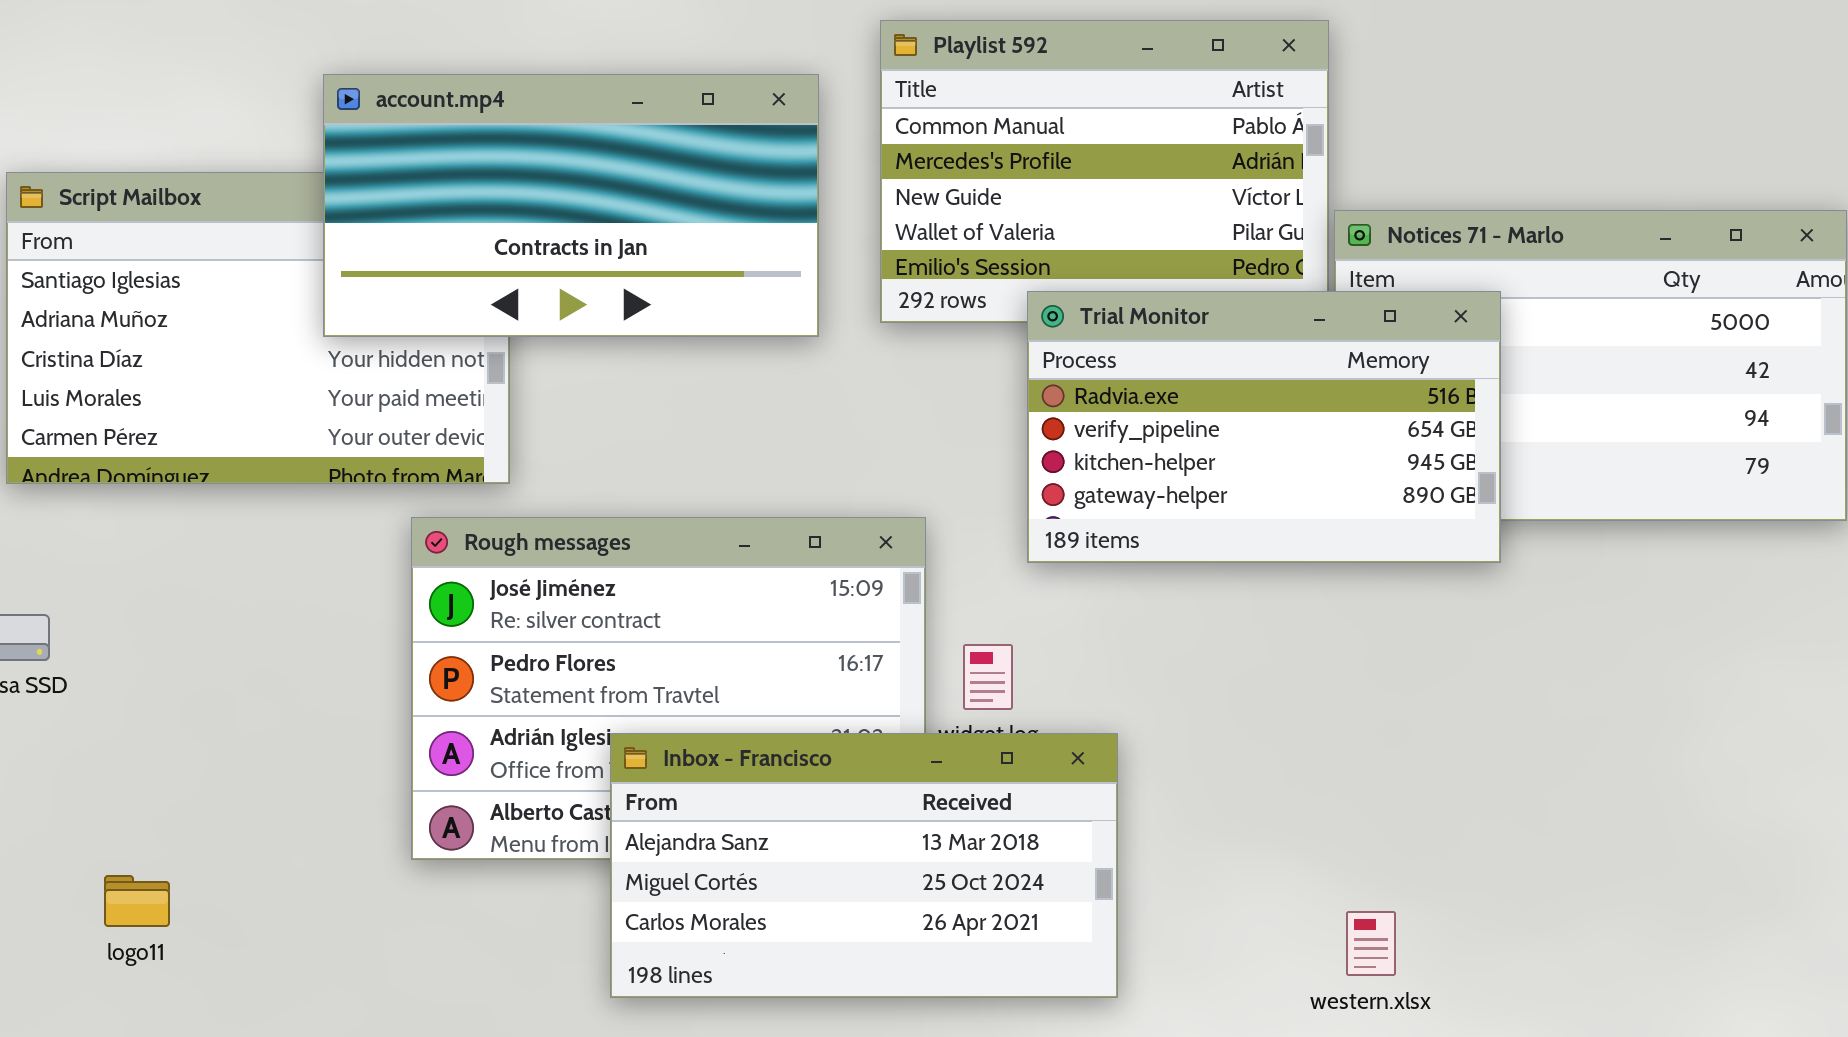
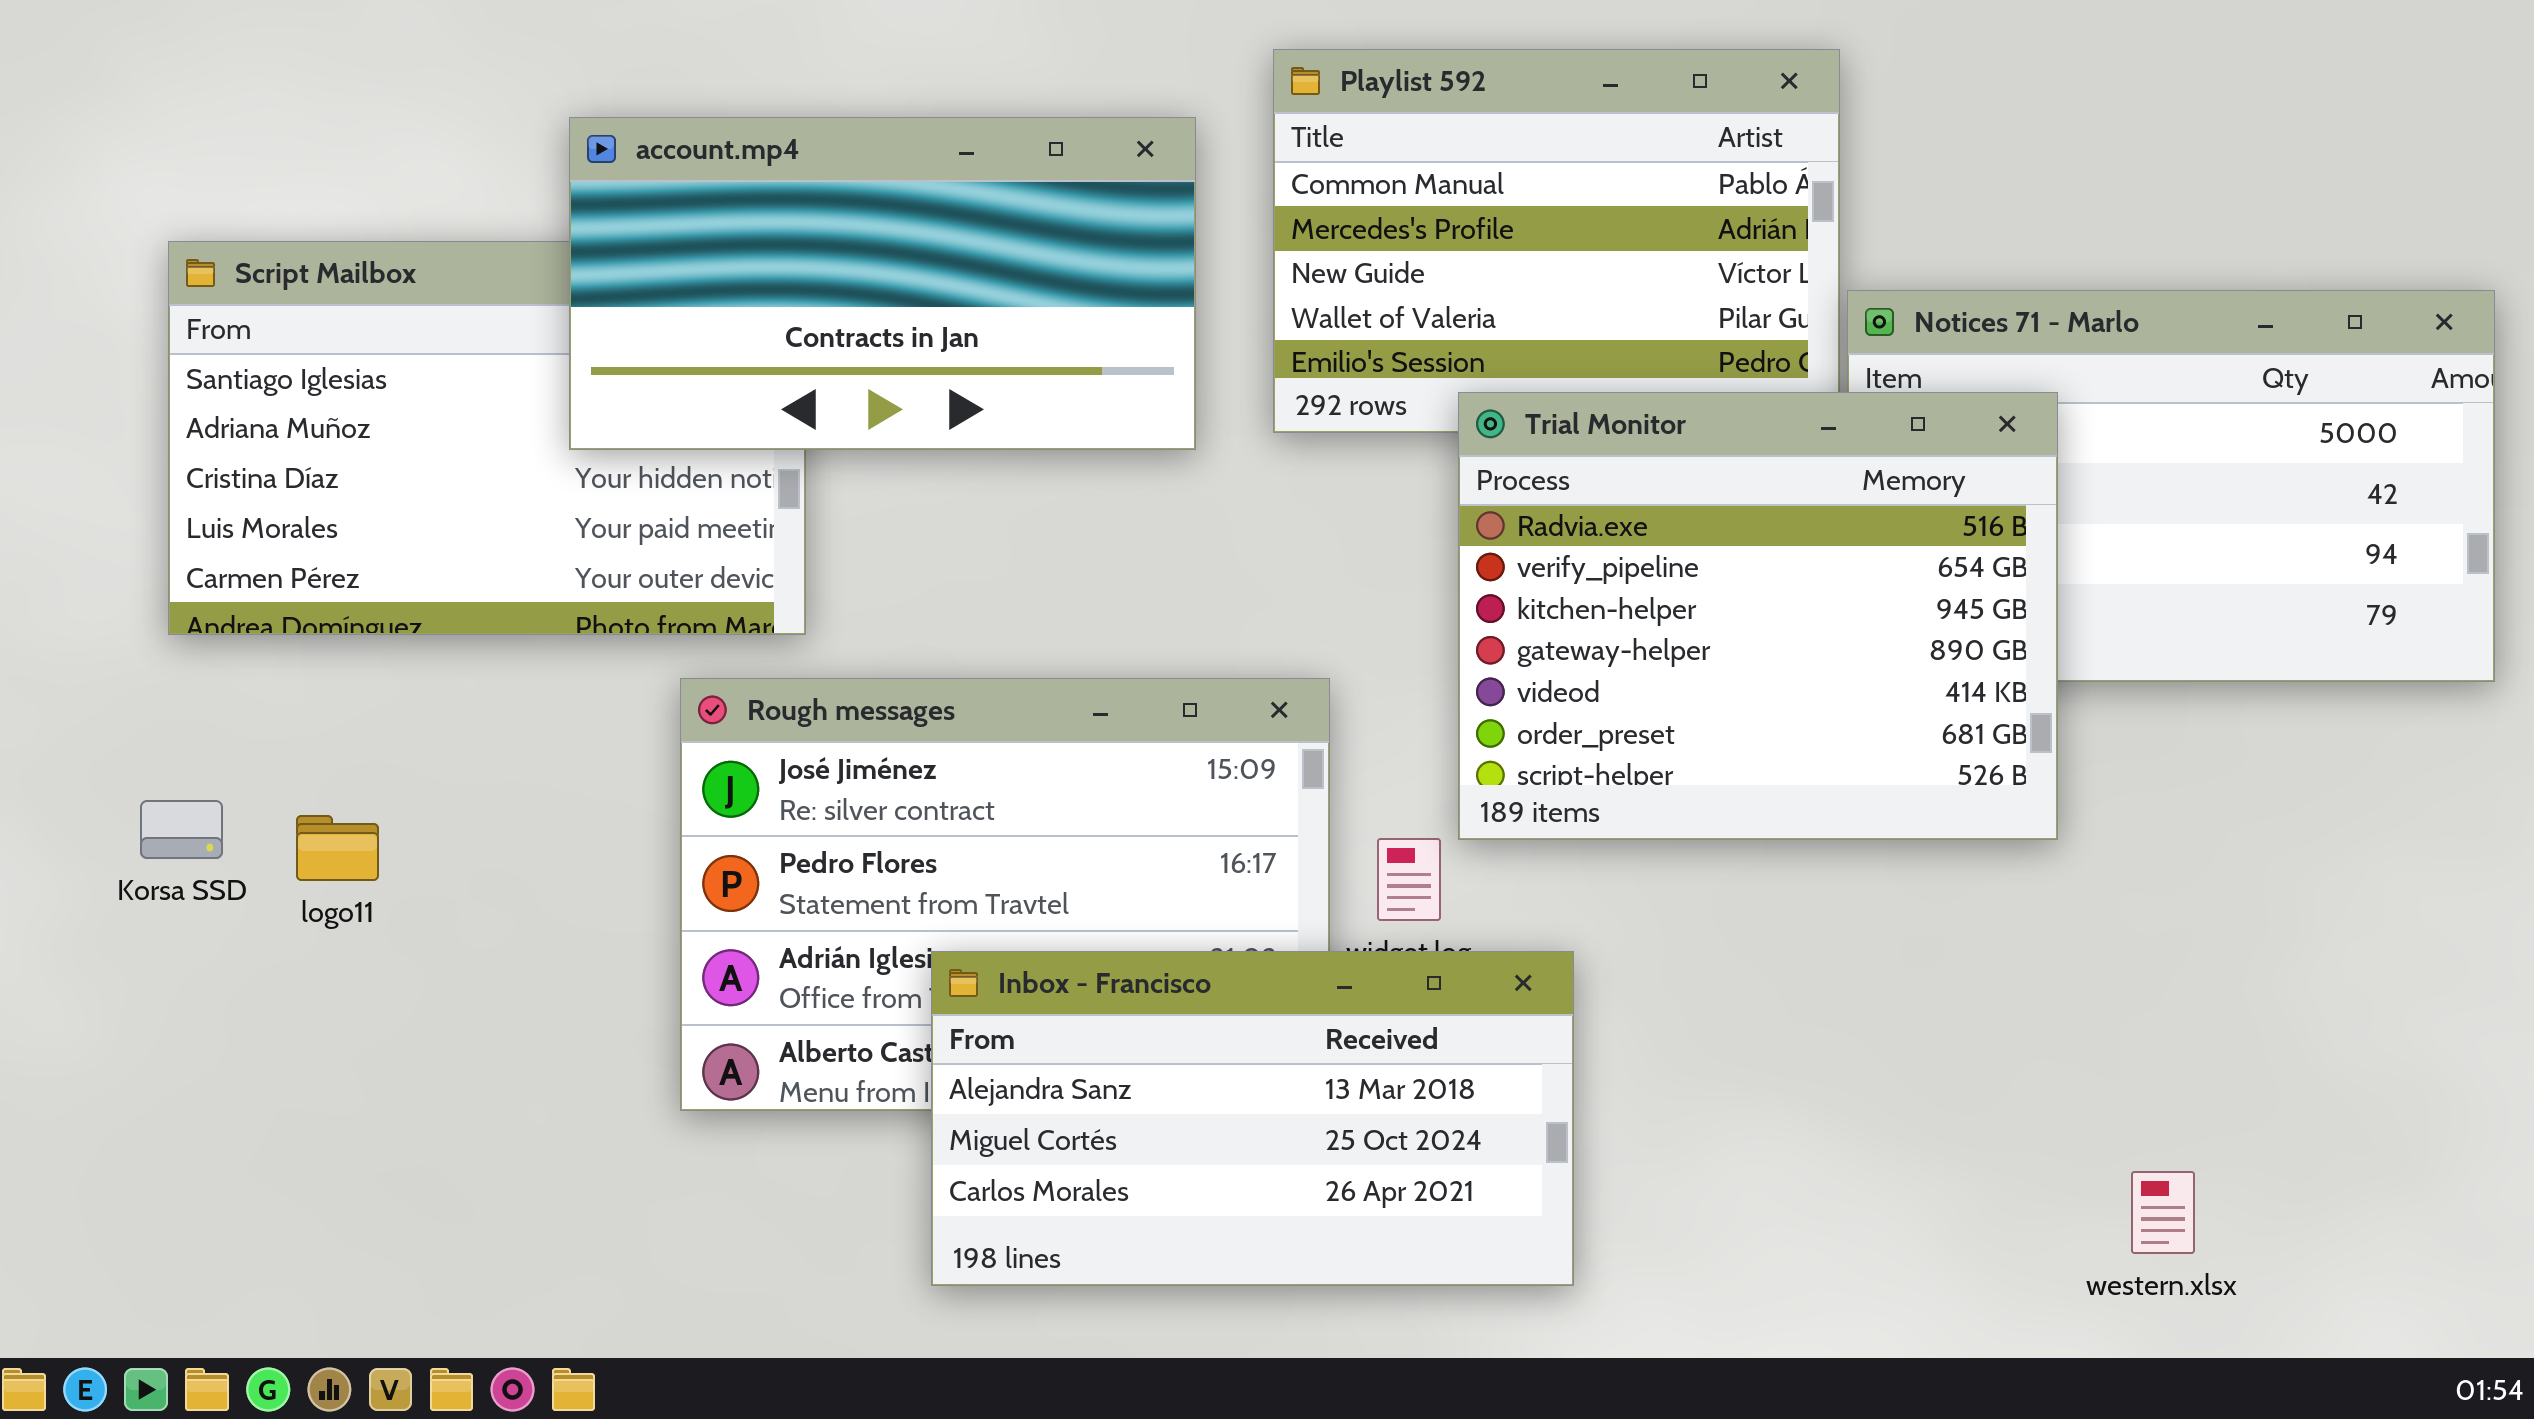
Trial Monitor: [1027,291,1501,563] -> [1458,392,2058,840], resized
logo11: [104,875,170,927] -> [296,815,379,881], moved
western.xlsx: [1346,911,1396,976] -> [2131,1171,2195,1254], moved

